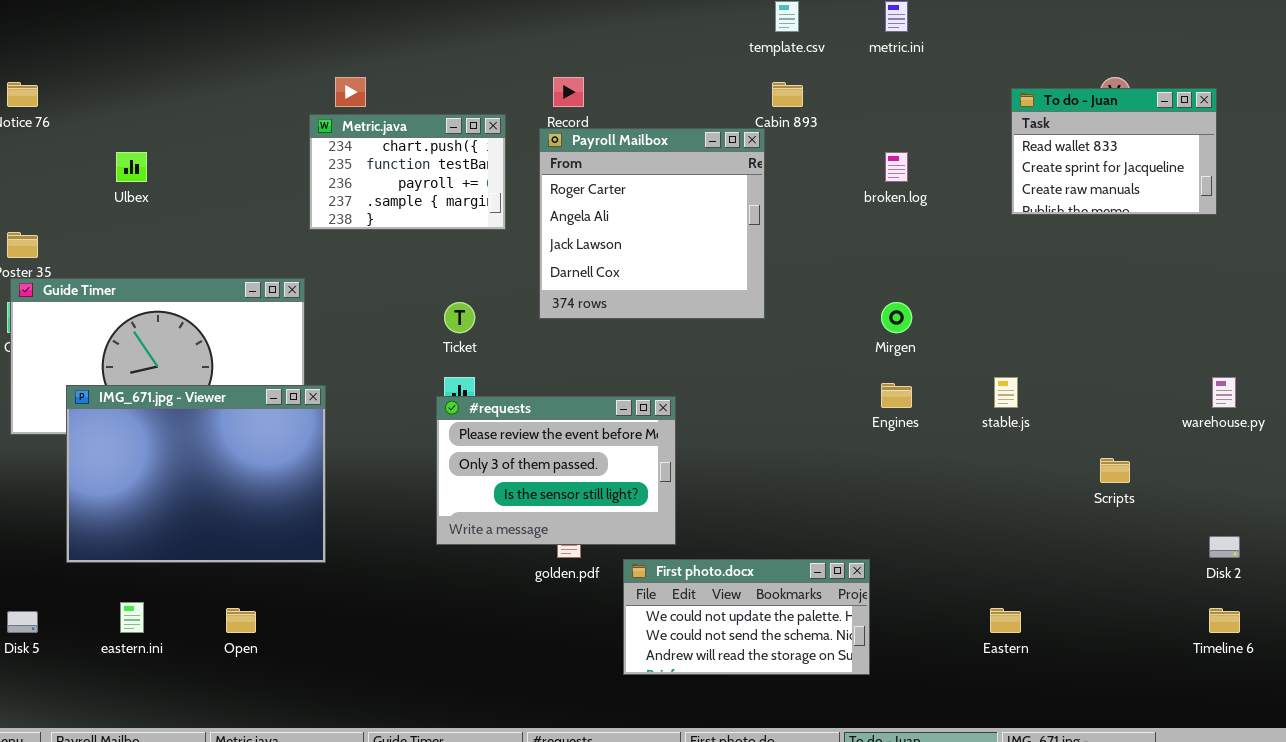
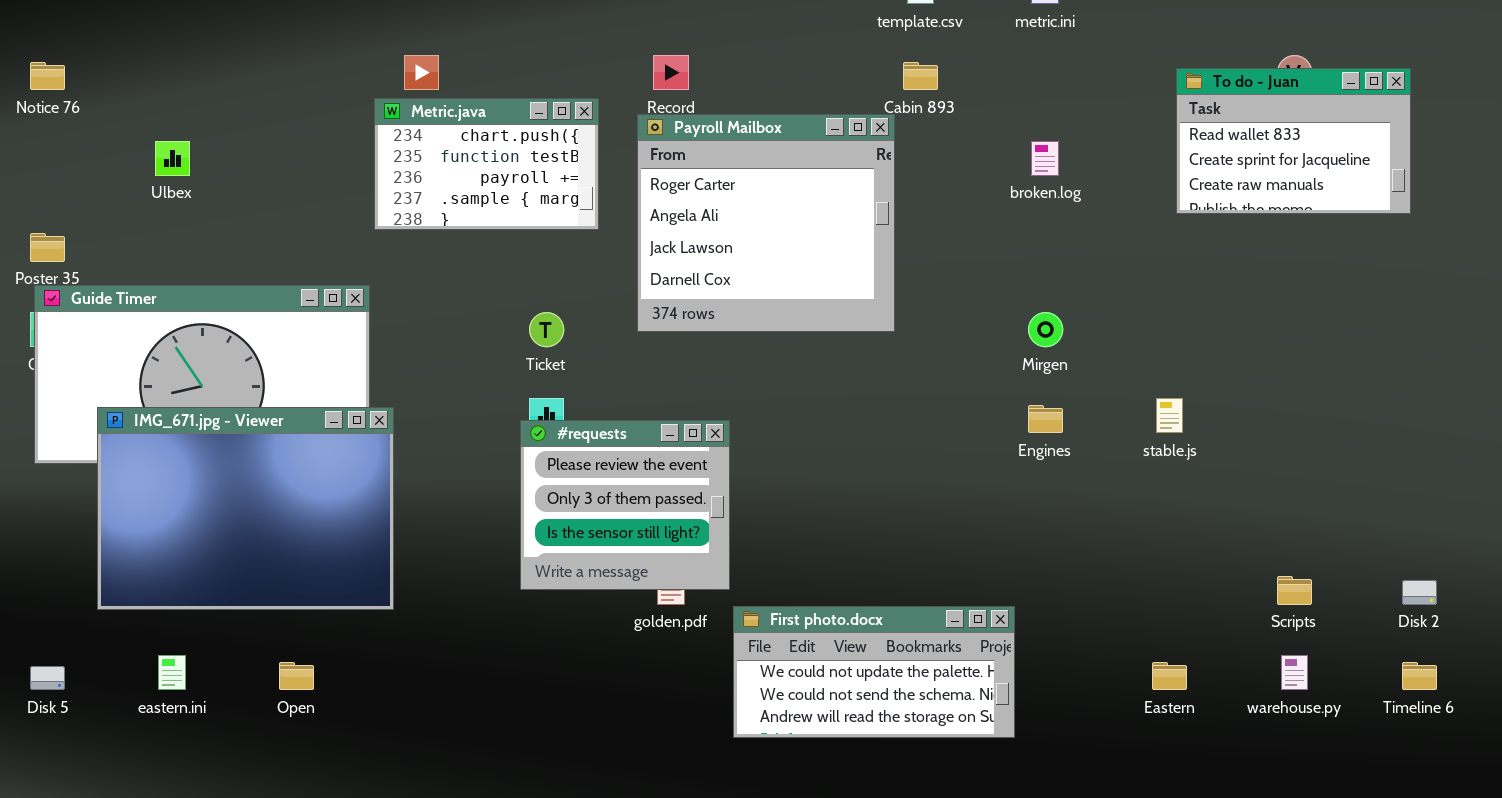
warehouse.py: [1212,377,1236,408] -> [1281,655,1308,690], moved
#requests: [436,396,676,545] -> [520,420,730,590], resized
Scripts: [1100,458,1130,483] -> [1277,576,1312,605], moved

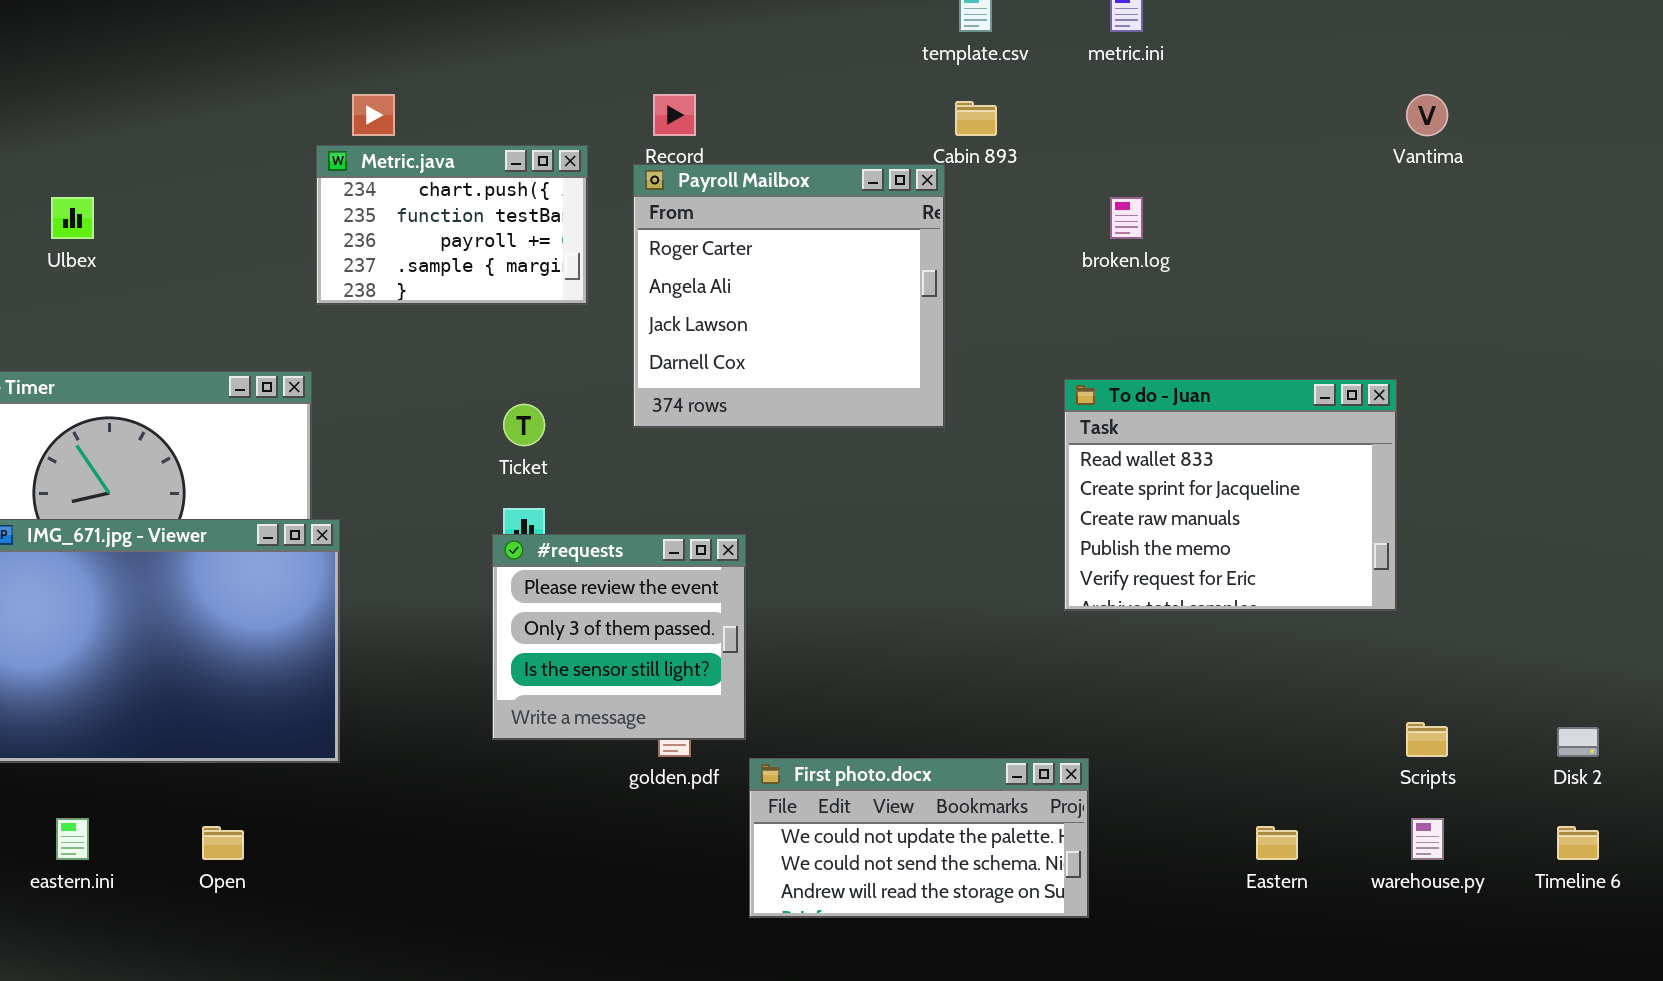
To do - Juan: [1176,68,1411,214] -> [1064,379,1397,611], moved, resized

